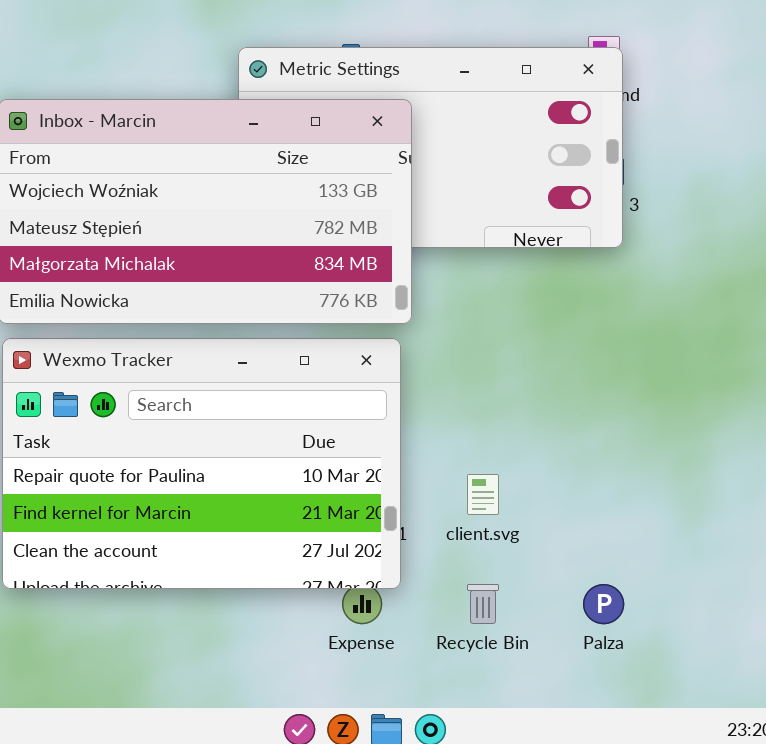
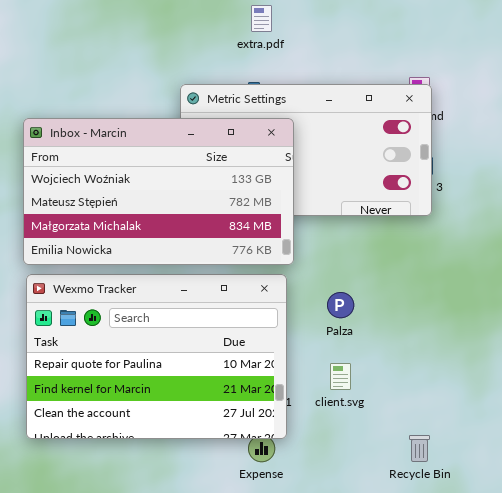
Recycle Bin: [467,584,499,624] -> [409,435,430,462], moved
Palza: [583,584,624,624] -> [327,292,354,318], moved

